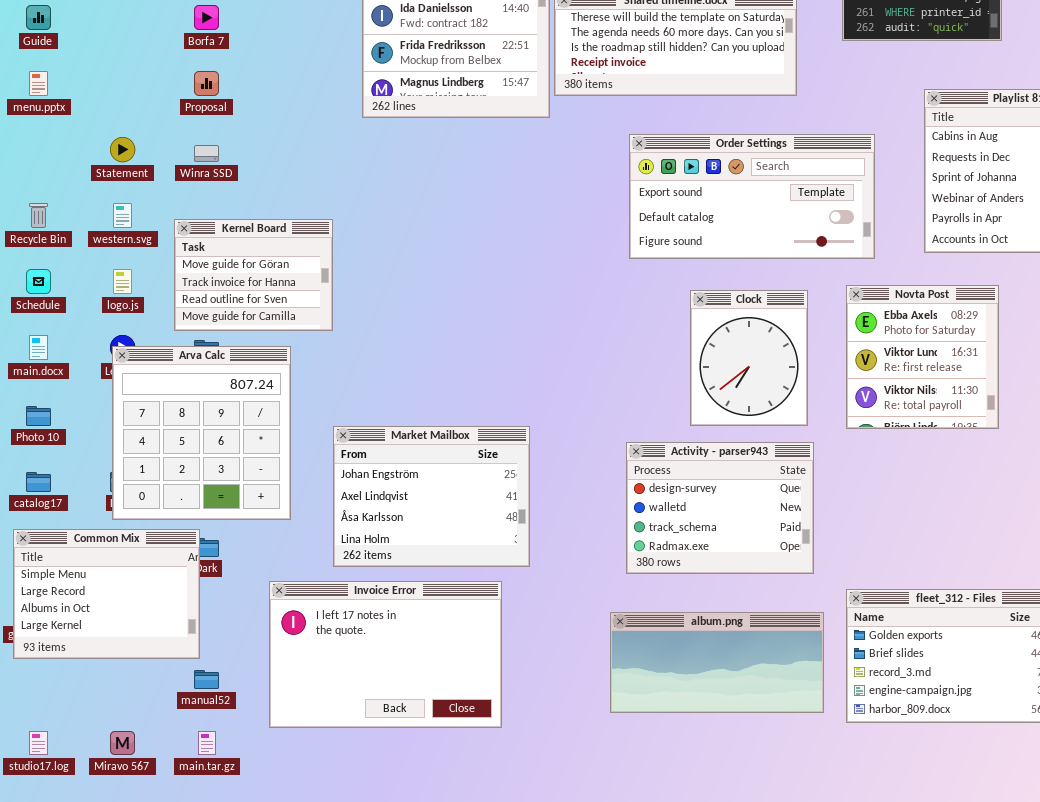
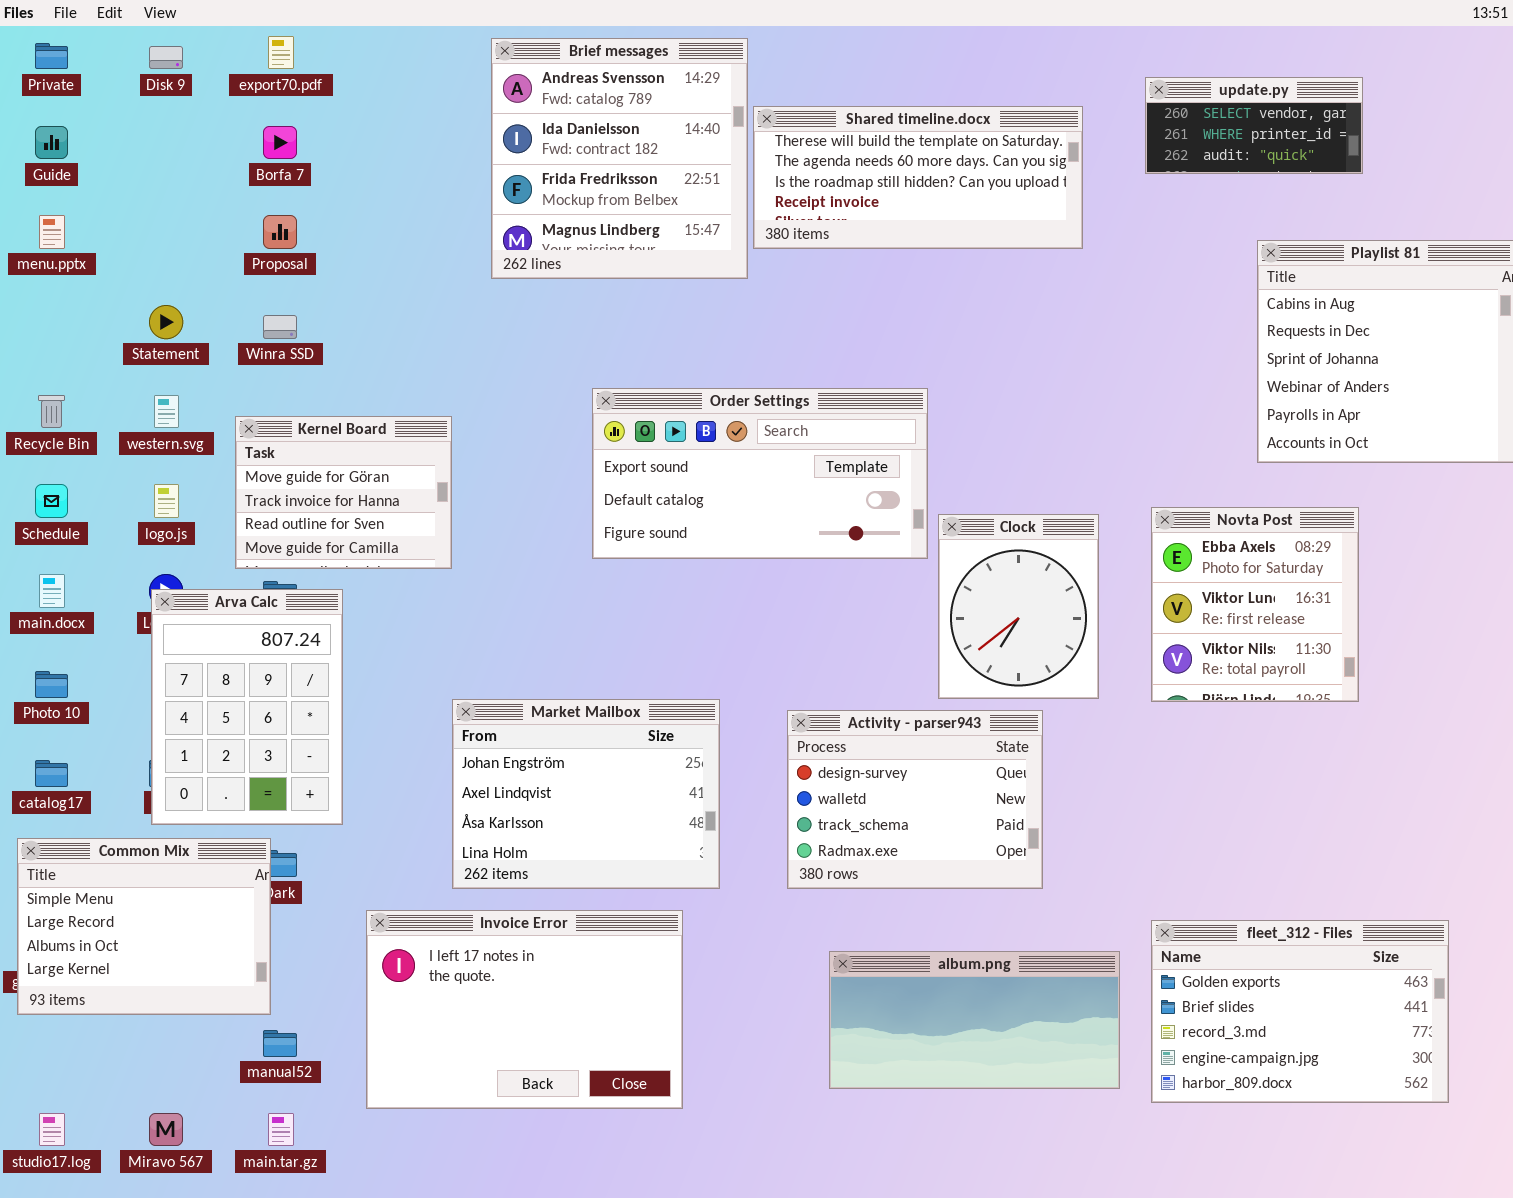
Order Settings: [629,134,875,259] -> [592,388,928,559], moved
Arva Calc: [112,346,291,520] -> [151,589,343,825], resized
Activity - parser943: [626,442,814,574] -> [787,710,1043,889], moved

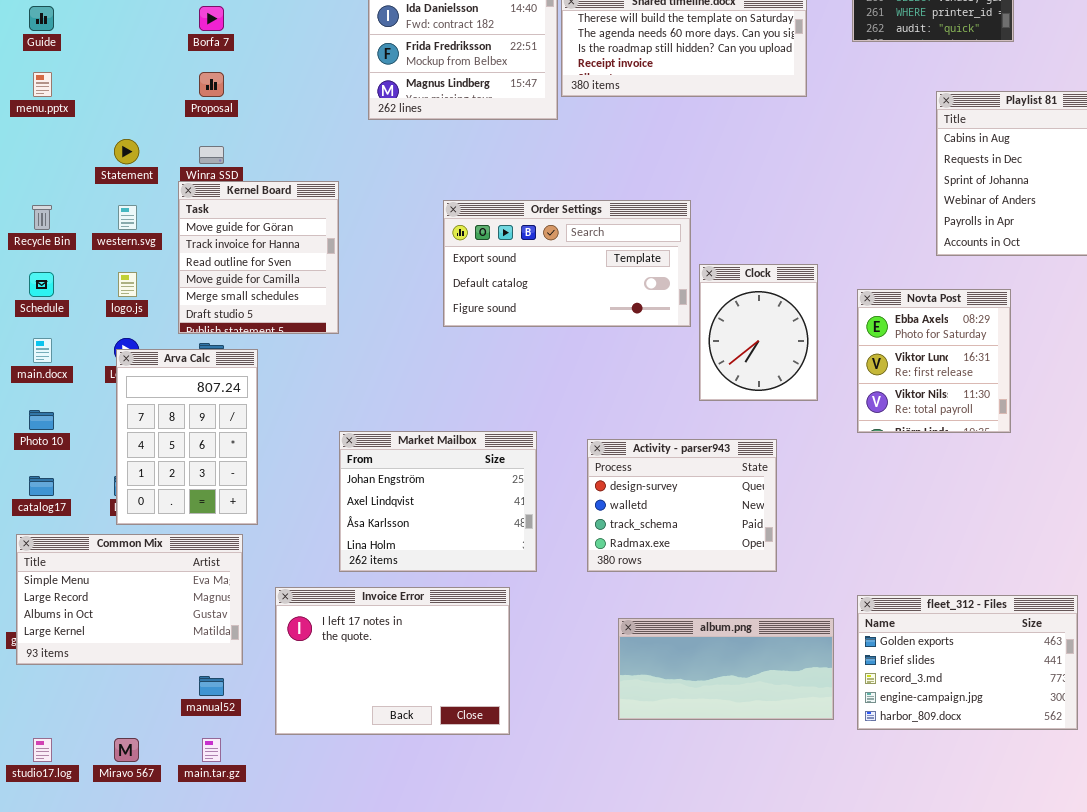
Kernel Board: [235,416,452,569] -> [178,181,339,334], resized
Clock: [938,514,1099,699] -> [699,264,818,401], moved
Common Mix: [17,838,271,1015] -> [16,534,243,665], resized

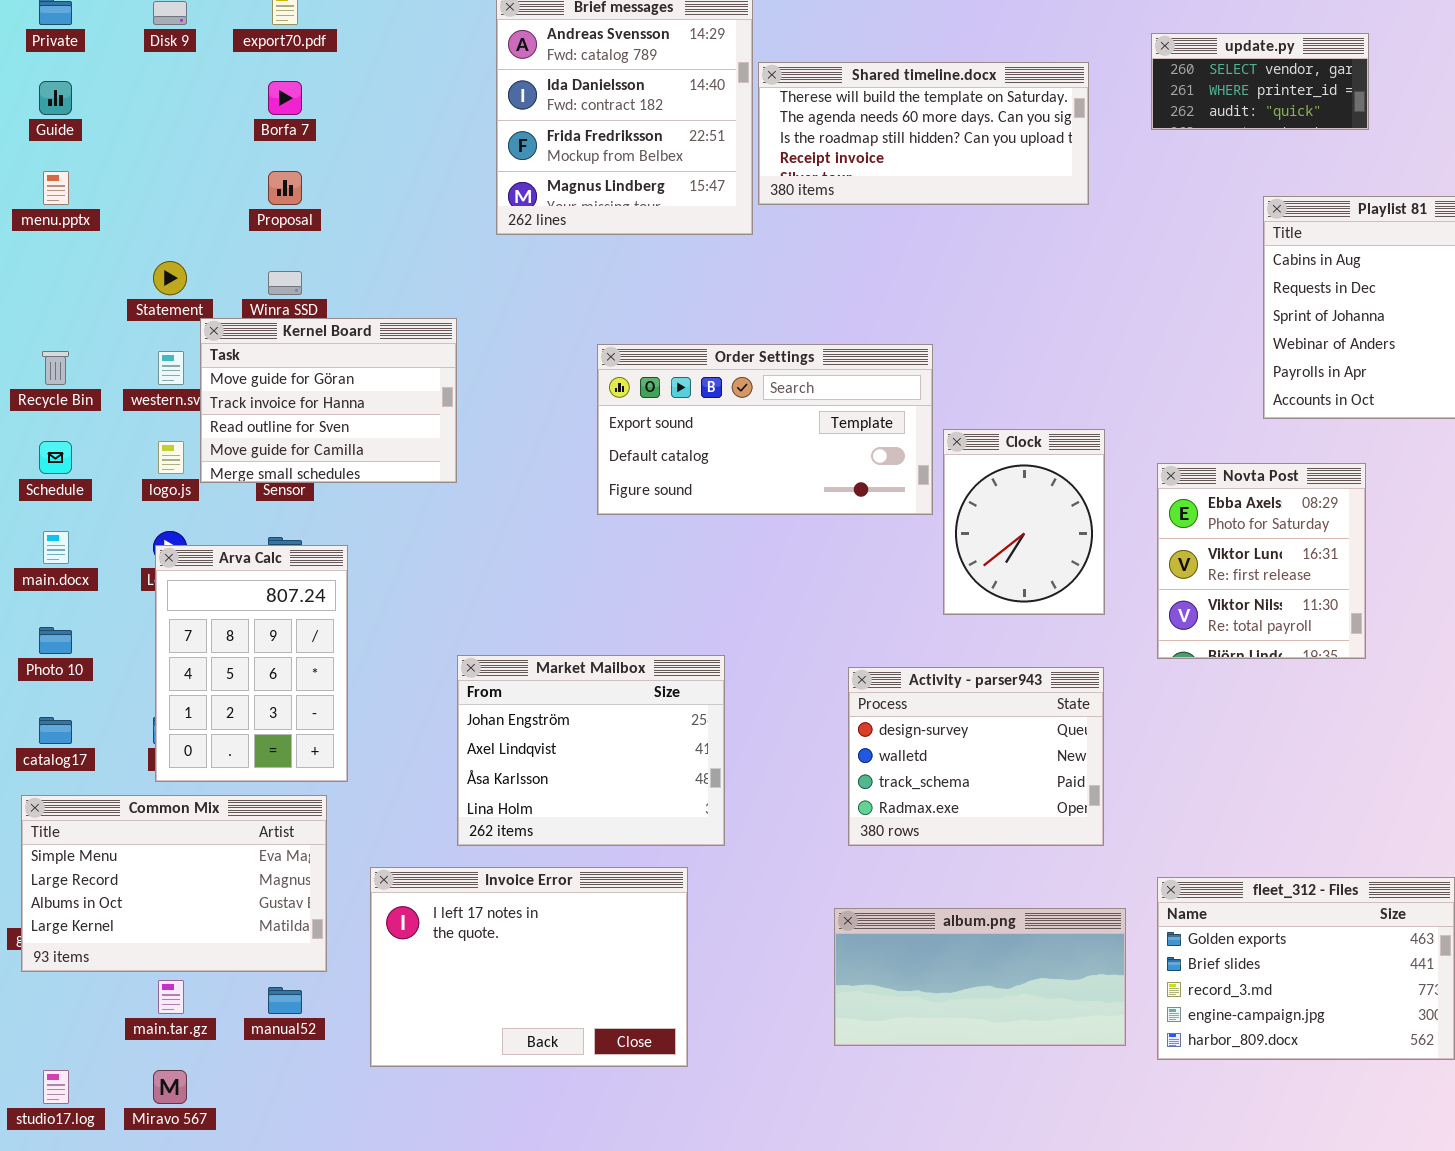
Kernel Board: [178,181,339,334] -> [200,318,457,483], resized
Activity - parser943: [587,439,777,572] -> [848,667,1104,846], moved
main.tar.gz: [202,738,221,762] -> [158,980,184,1014], moved

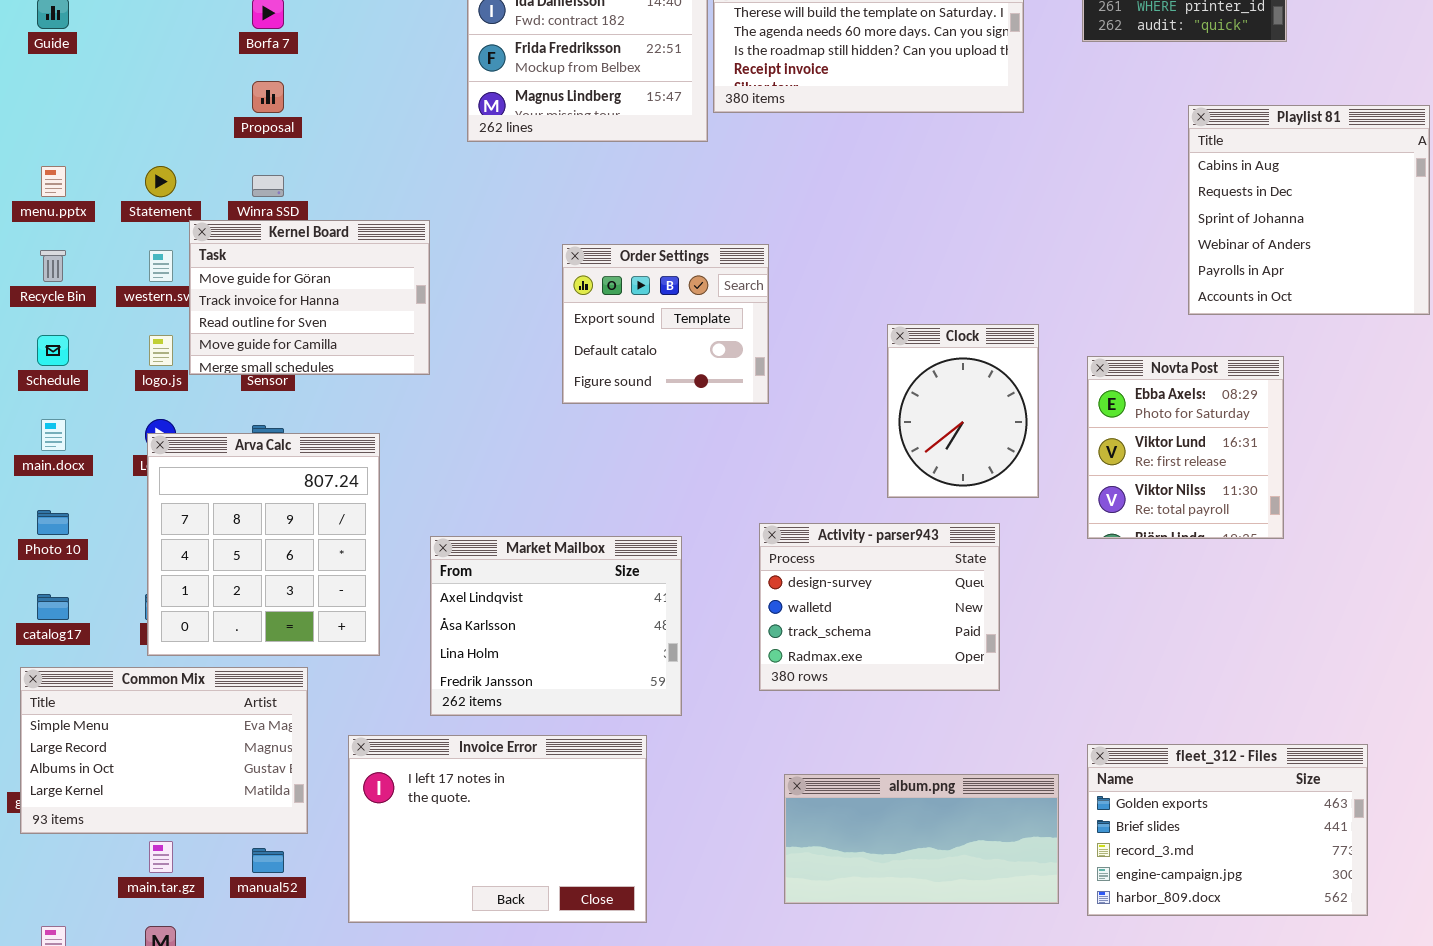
menu.pptx: [43,171,69,205] -> [41,166,66,197], moved
Order Settings: [597,344,933,515] -> [562,244,769,404], resized
Arva Calc: [155,545,348,782] -> [147,433,380,656], resized
Market Mailbox: [457,655,725,846] -> [430,536,682,716], scrolled down 1 row
Activity - parser943: [848,667,1104,846] -> [759,523,1000,691], moved

